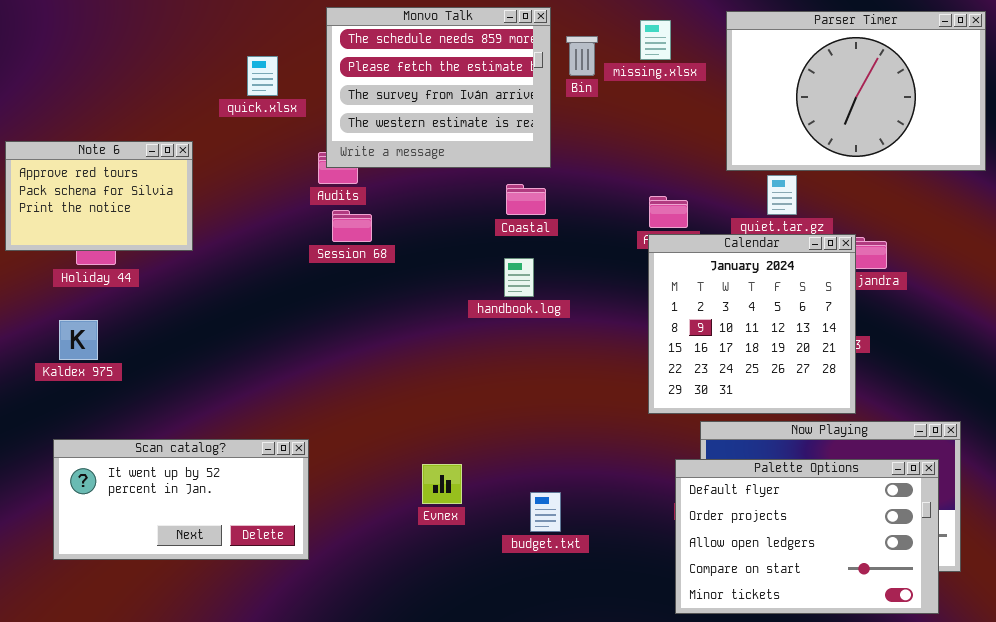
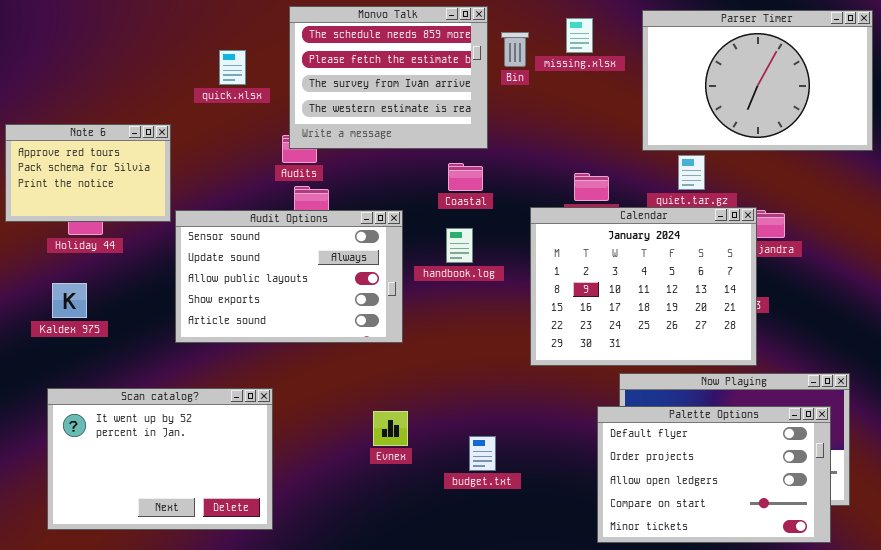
Calendar: [648,234,856,414] -> [530,207,757,366], resized
Audit Options: none -> [175,210,403,343], opened
Scan catalog?: [53,439,309,560] -> [47,388,273,530], resized

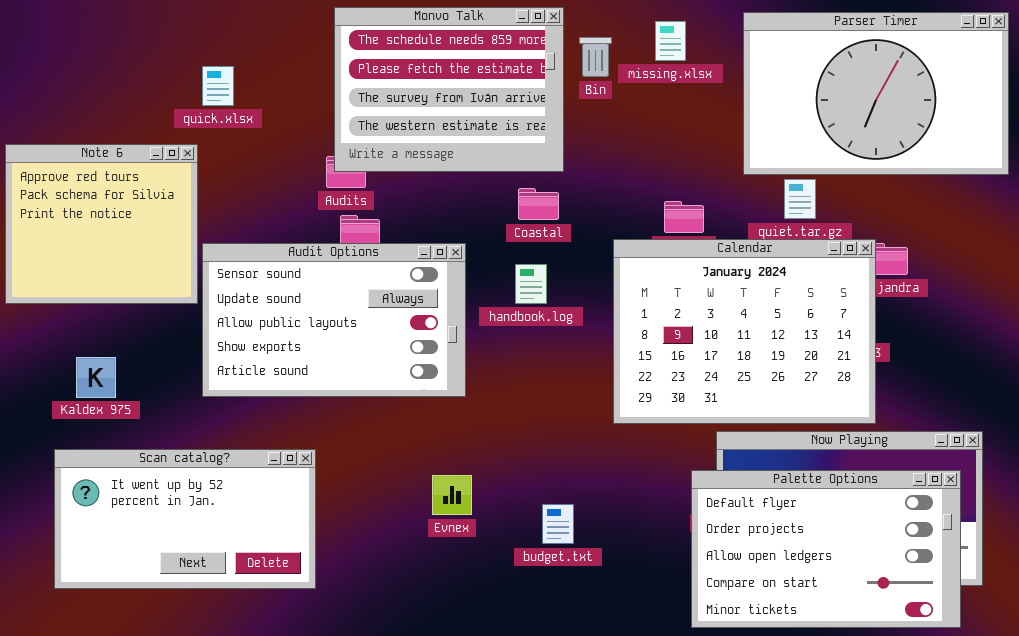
quick.xlsx: [219,50,246,85] -> [202,66,234,106], moved
Note 6: [5,124,171,222] -> [5,144,198,304], resized
Kaldex 975: [52,283,87,318] -> [76,357,116,398], moved
Scan catalog?: [47,388,273,530] -> [54,449,316,589], resized

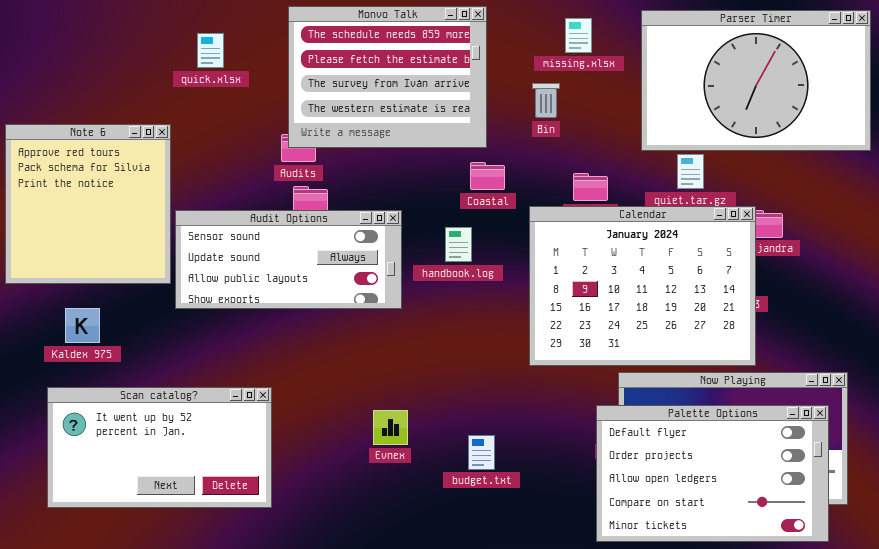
Bin: [579,37,612,77] -> [532,83,560,118], moved
quick.xlsx: [202,66,234,106] -> [197,33,224,68], moved
Note 6: [5,144,198,304] -> [5,124,171,284], resized
Coastal: [518,188,559,220] -> [470,162,505,190], moved
Audit Options: [202,243,466,397] -> [175,210,402,309], resized

